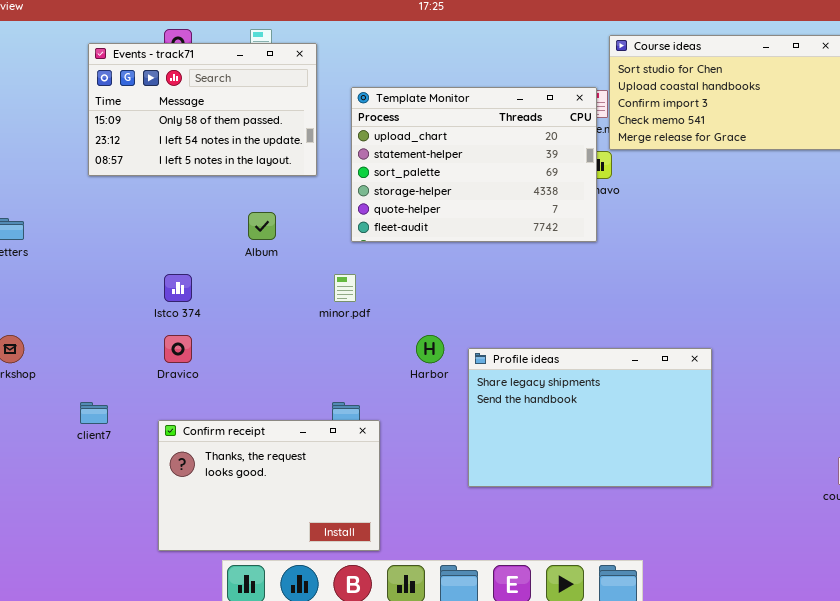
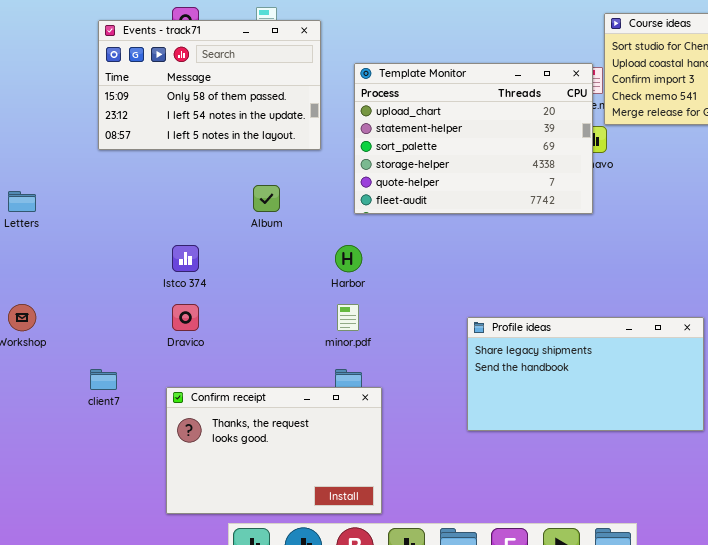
minor.pdf: [334,274,356,302] -> [337,304,359,331], moved
Harbor: [416,335,444,363] -> [335,245,362,272], moved
Profile ideas: [468,348,712,487] -> [467,317,704,431], resized

